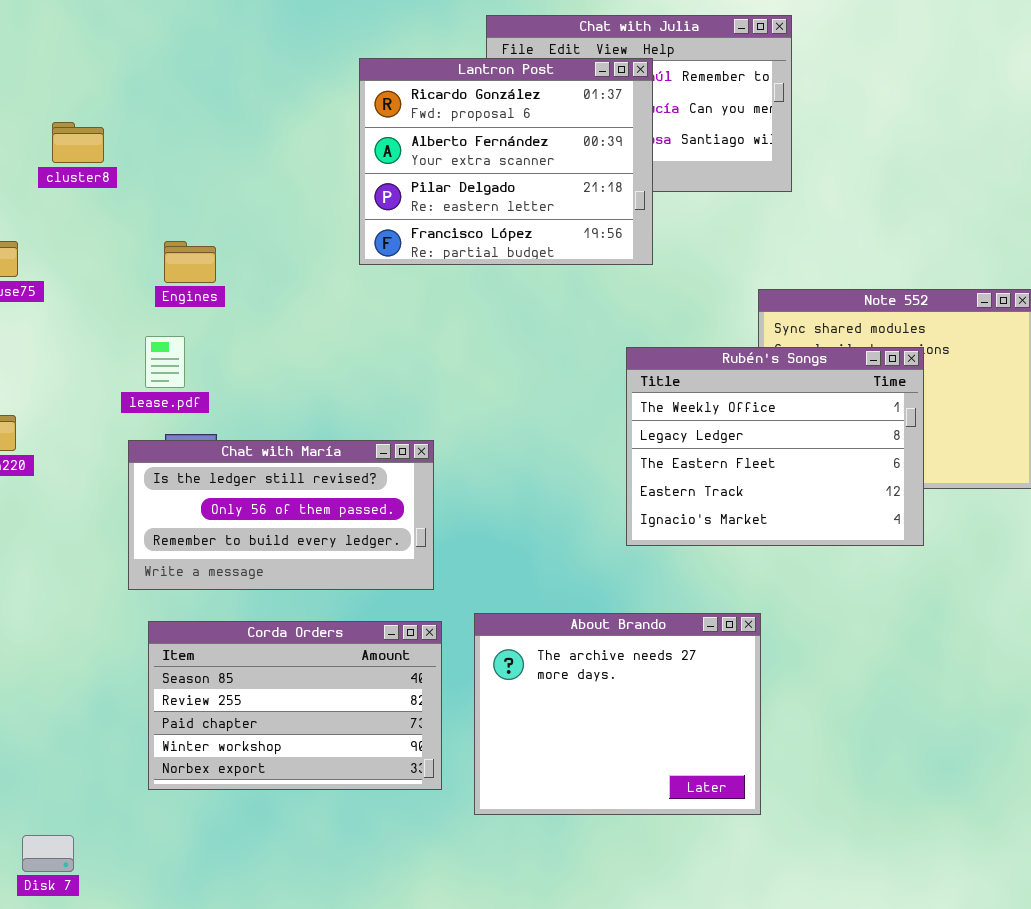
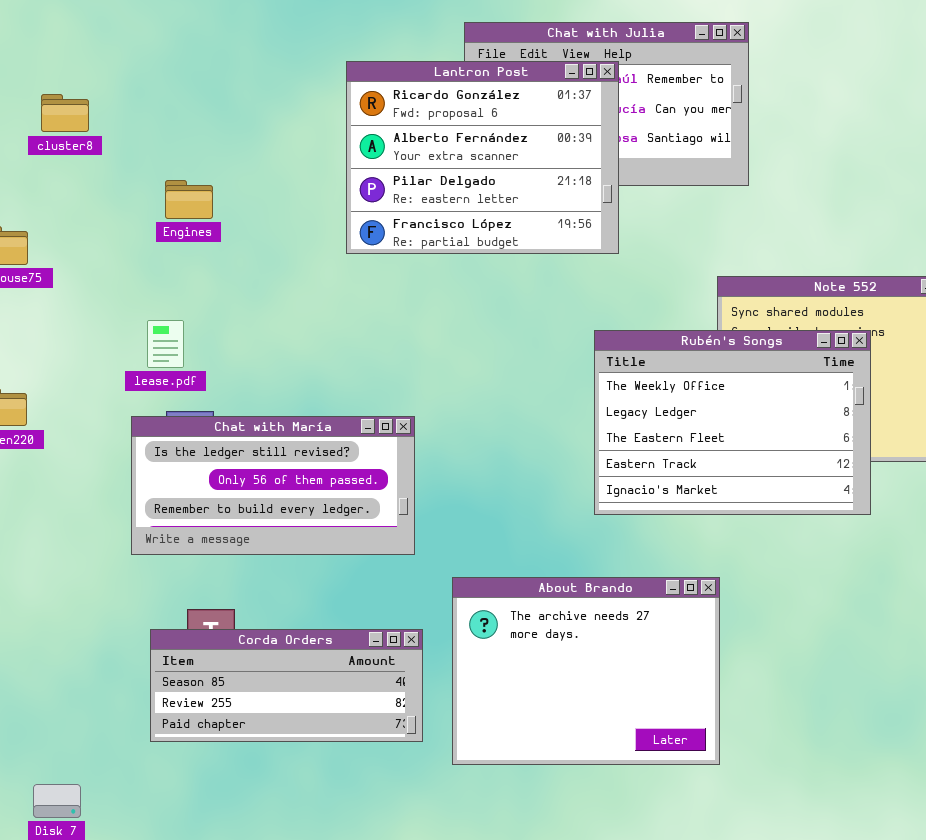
cluster8: [52,122,104,163] -> [41,94,89,132], moved
Engines: [164,241,216,283] -> [165,180,213,219], moved
Corda Orders: [148,621,442,790] -> [150,629,423,742], resized

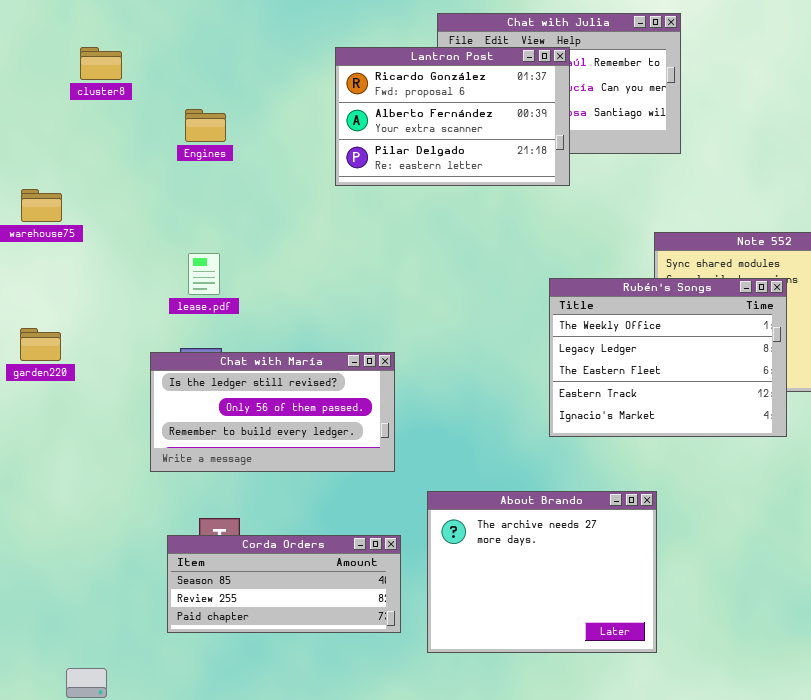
Lantron Post: [346,61,619,254] -> [335,47,570,186], resized
cluster8: [41,94,89,132] -> [80,47,122,80], moved
Engines: [165,180,213,219] -> [185,109,226,142], moved
lease.pdf: [147,320,184,368] -> [188,253,220,295], moved

